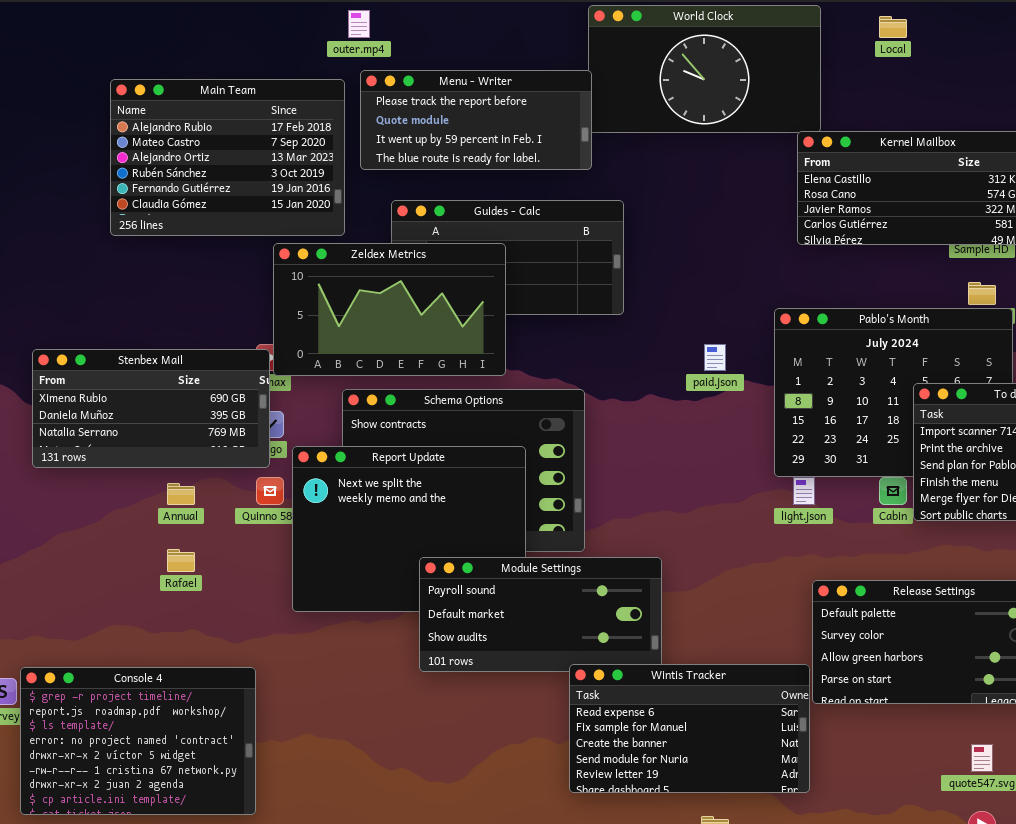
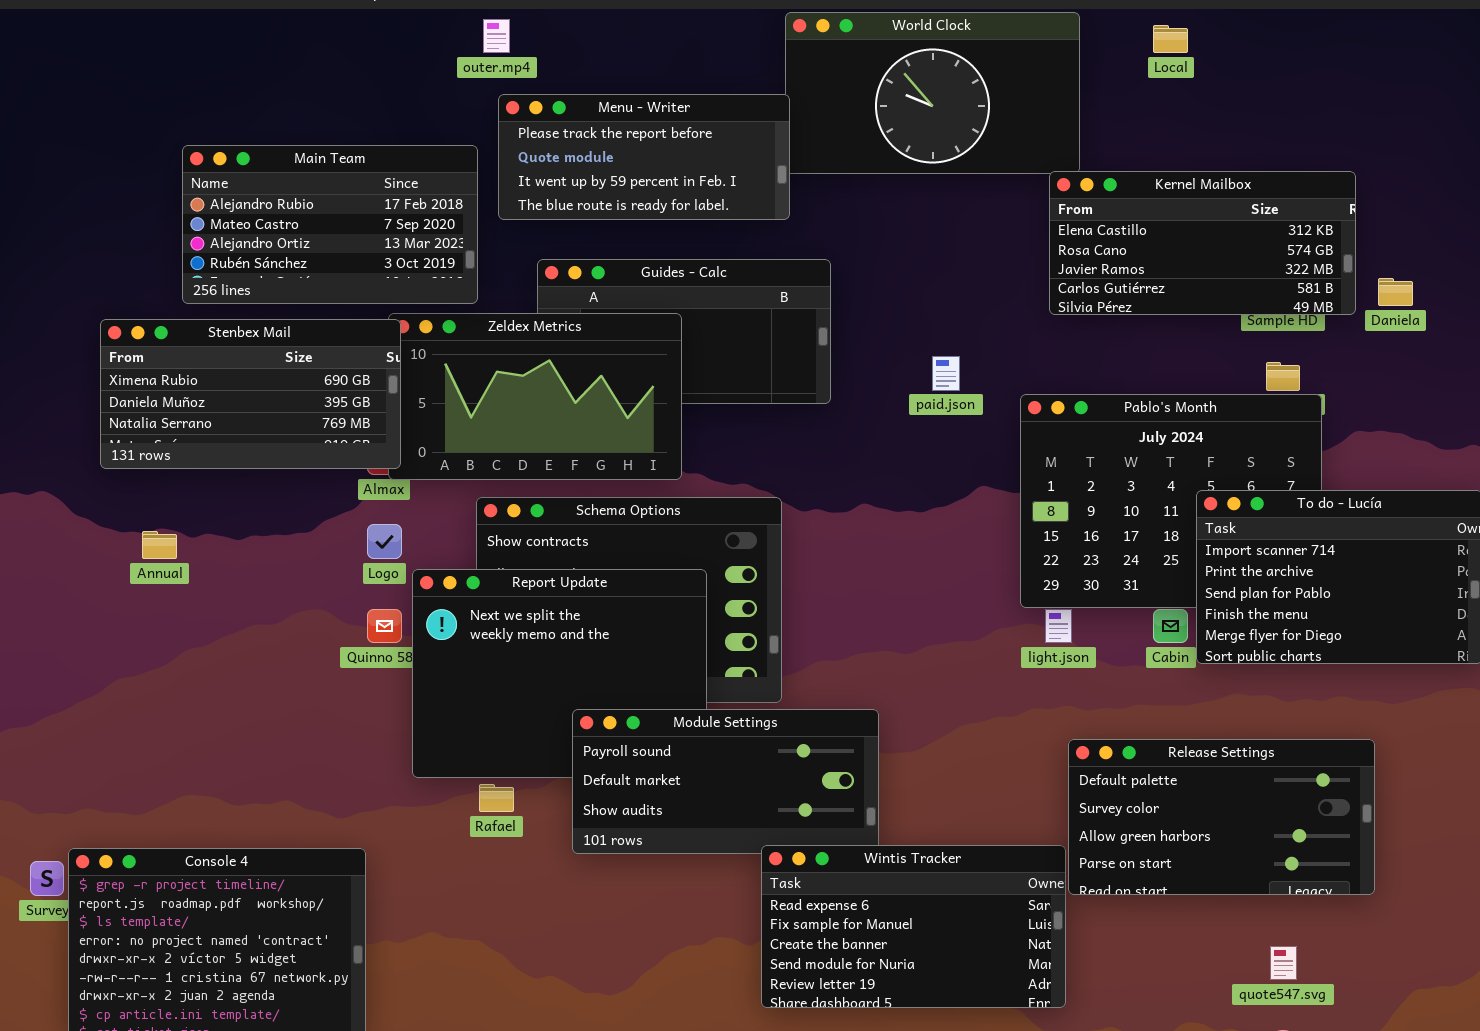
Main Team: [110,79,345,236] -> [182,145,478,304], resized
paid.json: [704,344,726,371] -> [932,356,960,391], moved
Stenbex Mail: [32,349,270,468] -> [100,319,401,469], moved
Annual: [167,483,195,505] -> [142,531,177,559], moved
Rafael: [167,549,195,572] -> [479,784,514,812], moved

